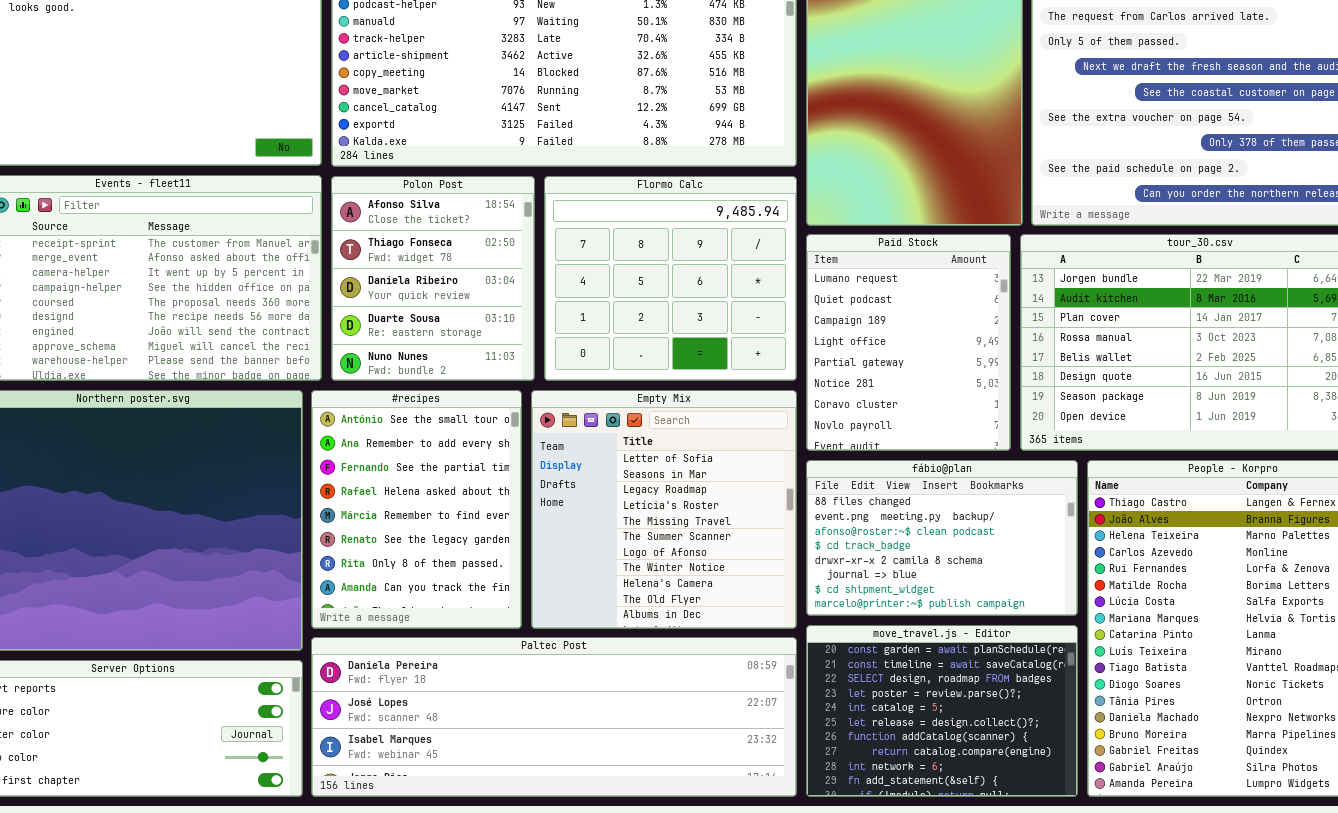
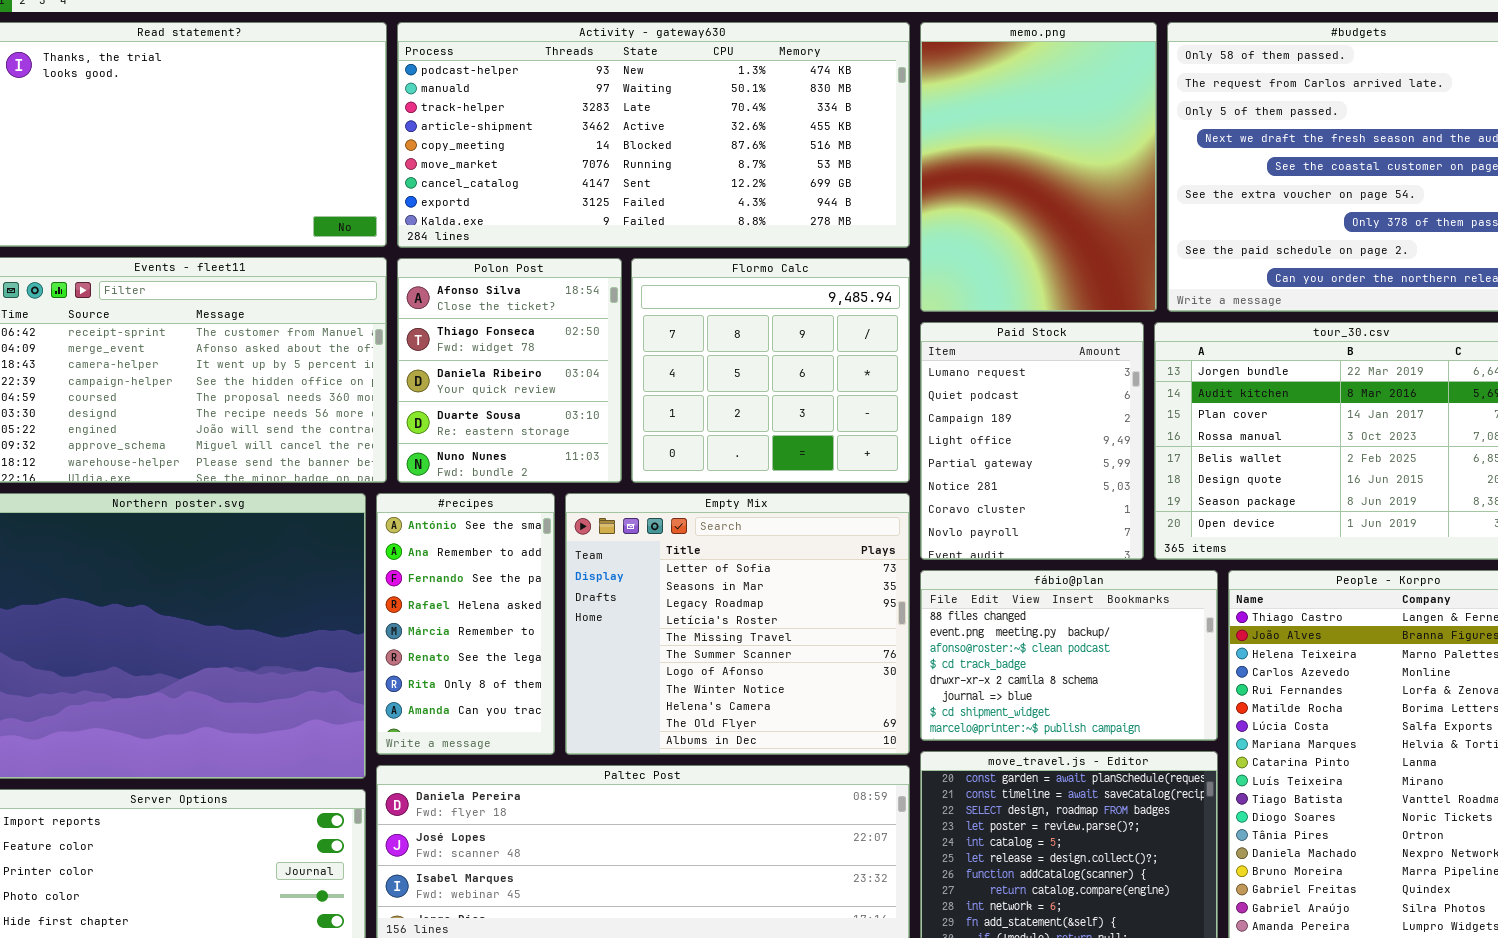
#recipes: [311,390,522,629] -> [376,493,555,755], resized
Empty Mix: [531,390,797,629] -> [565,493,910,755], resized

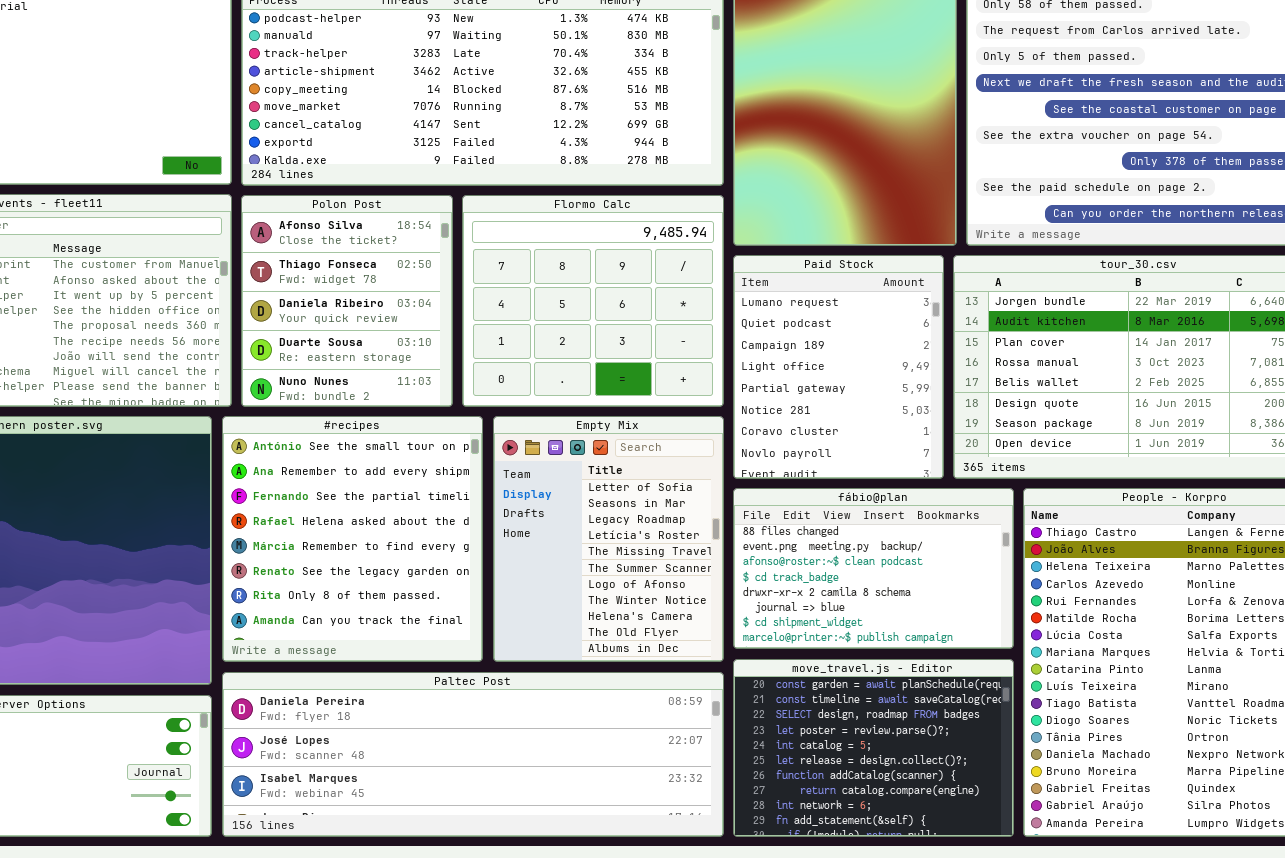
#recipes: [376,493,555,755] -> [222,416,483,662], resized
Empty Mix: [565,493,910,755] -> [493,416,724,662], resized

